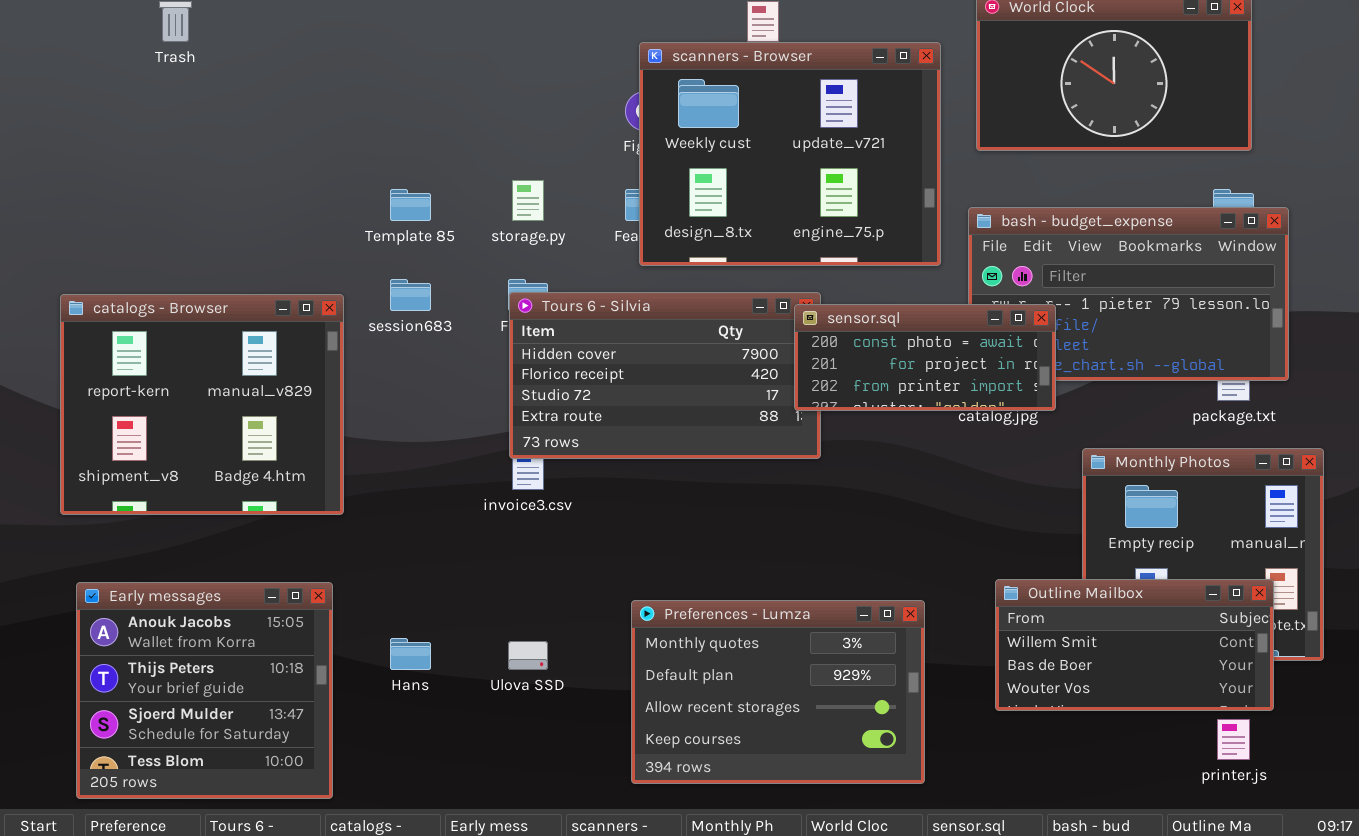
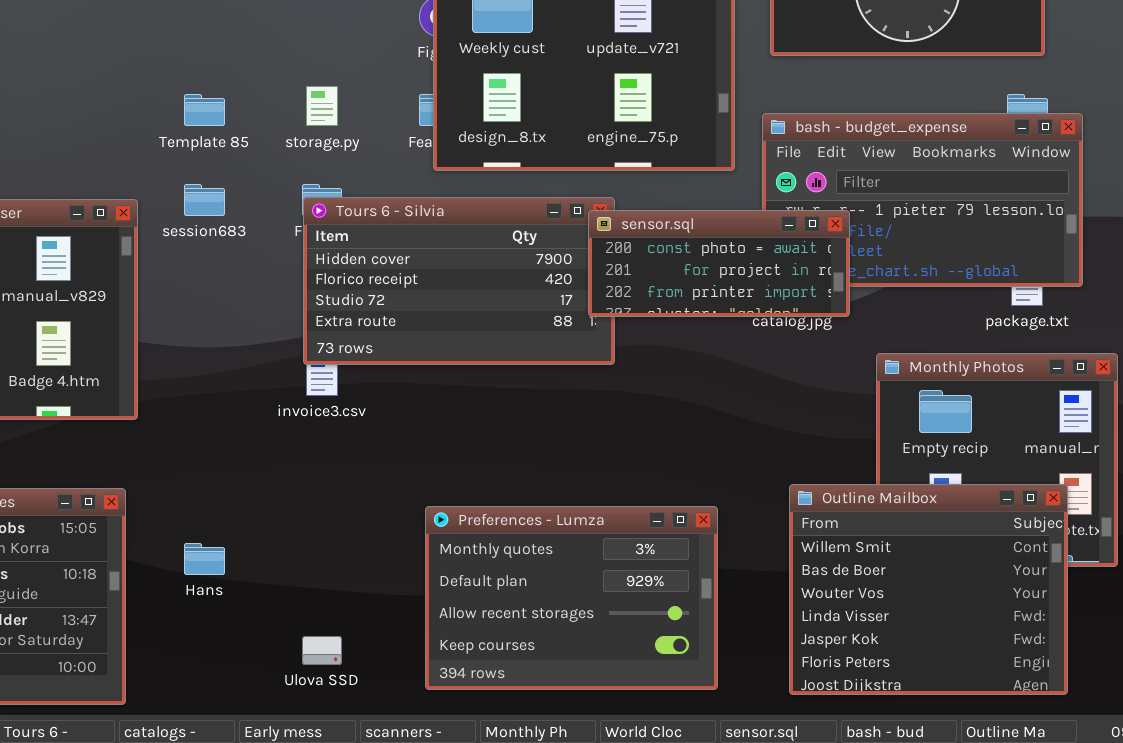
Outline Mailbox: [995,579,1274,711] -> [789,484,1068,695], resized
Ulova SSD: [508,641,548,670] -> [302,636,342,665], moved

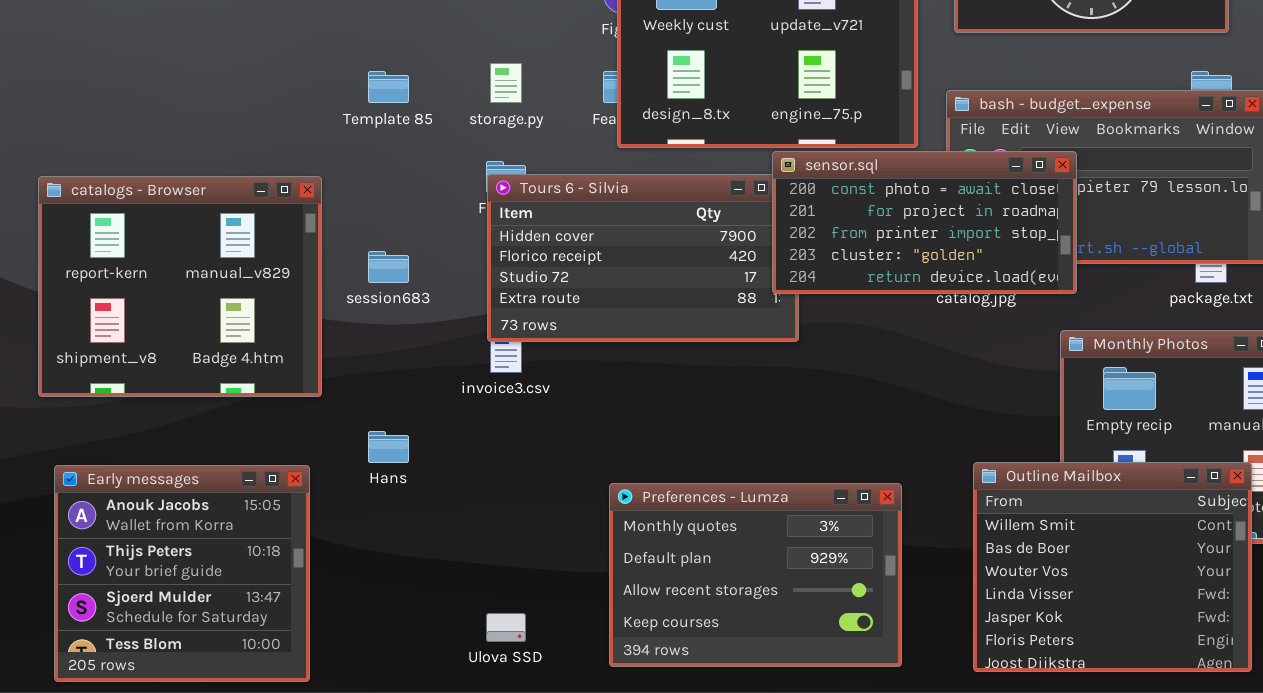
session683: [184,184,225,216] -> [368,251,409,283], moved
sensor.sql: [588,210,850,317] -> [772,151,1077,294], resized
Hans: [184,543,225,575] -> [368,431,409,463], moved

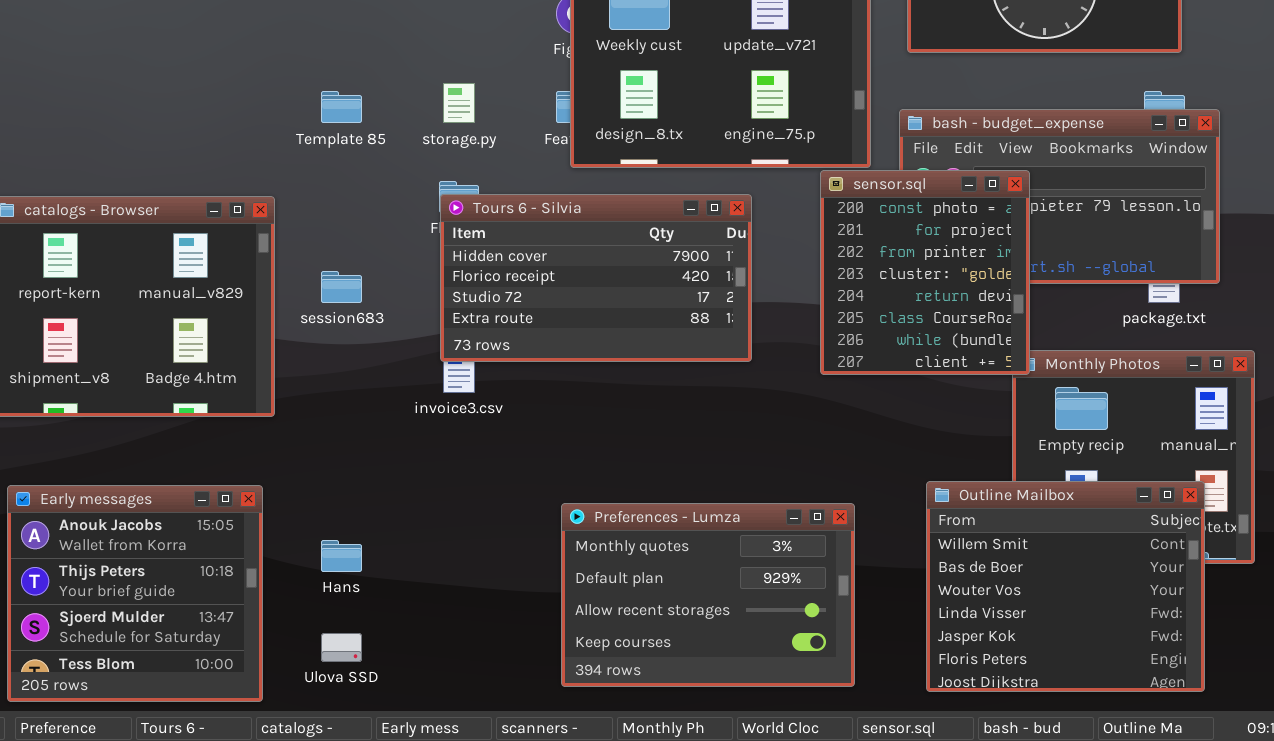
sensor.sql: [772,151,1077,294] -> [820,170,1030,375], resized
Hans: [368,431,409,463] -> [321,540,362,572], moved
Ulova SSD: [486,613,526,642] -> [321,633,362,662], moved

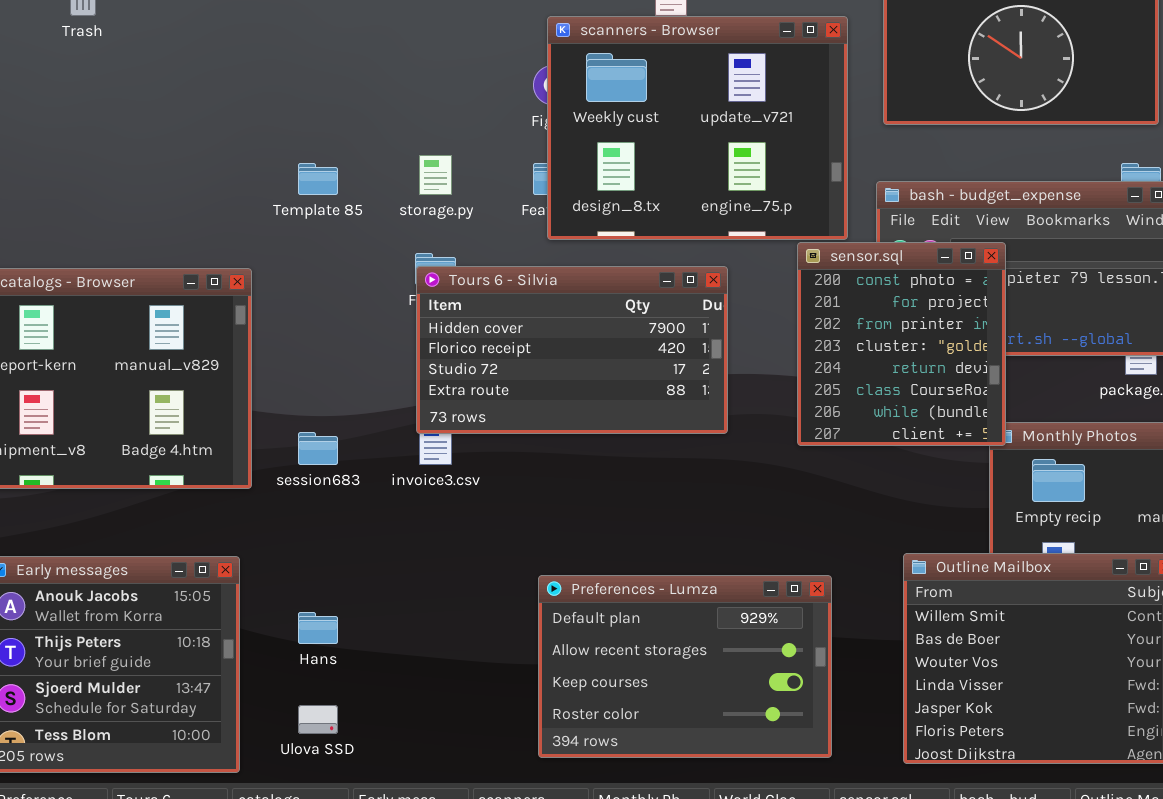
session683: [321,271,362,303] -> [298,432,338,465], moved
Preferences - Lumza: [561,503,855,687] -> [538,575,832,758], scrolled down 1 row

